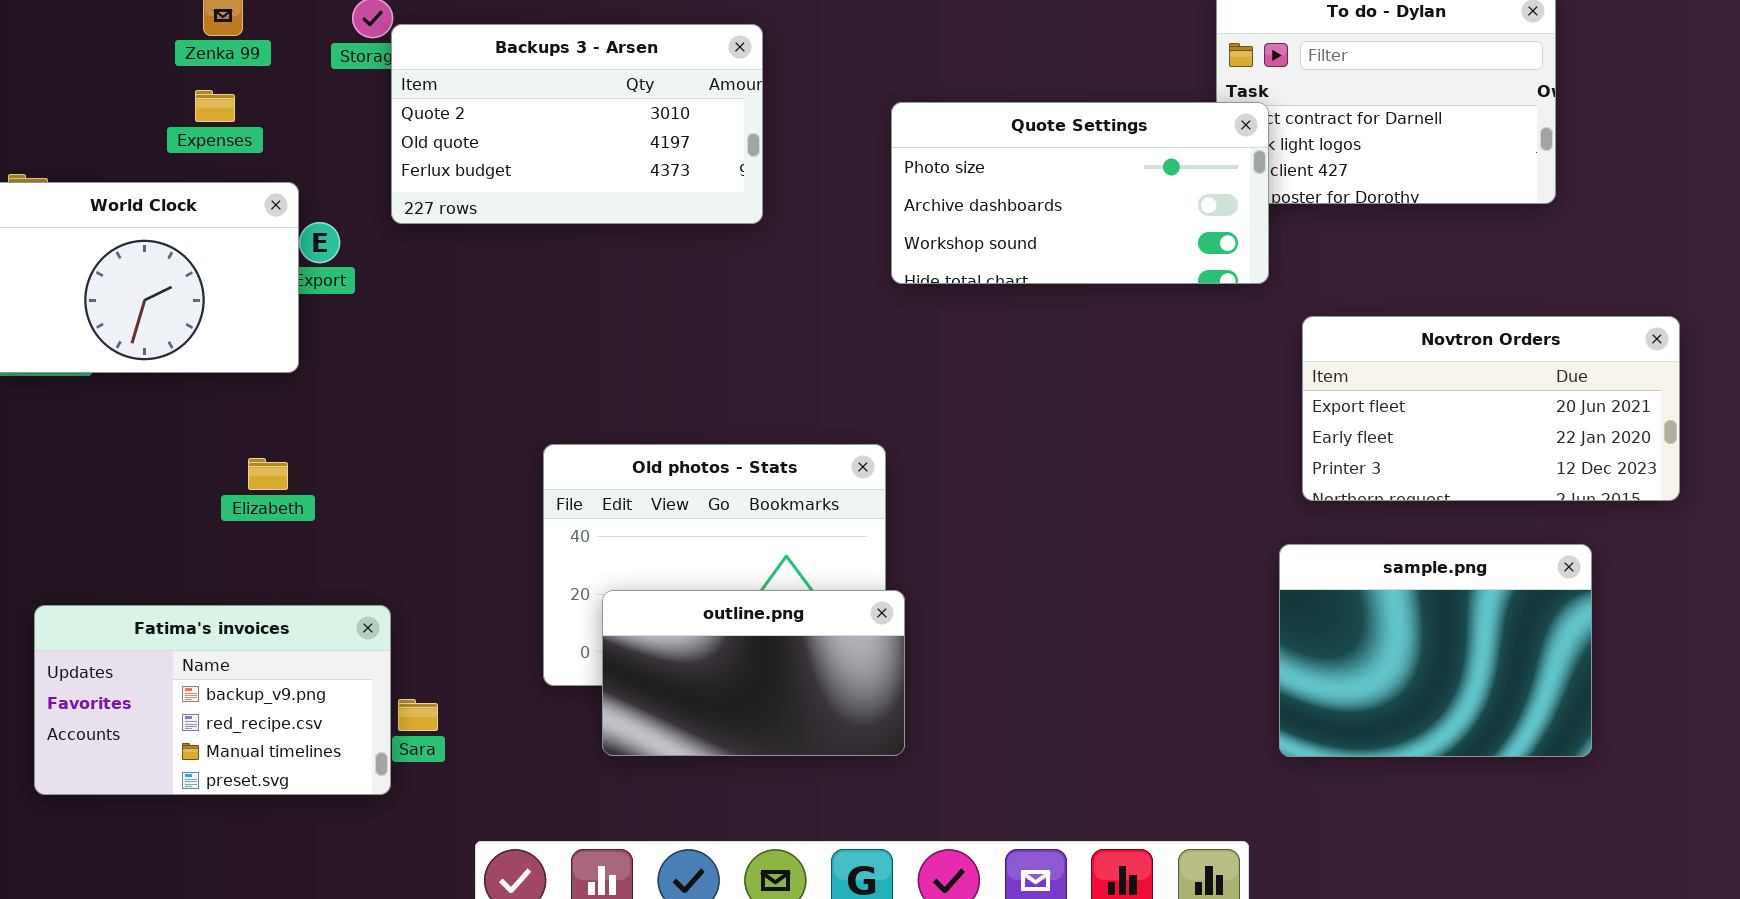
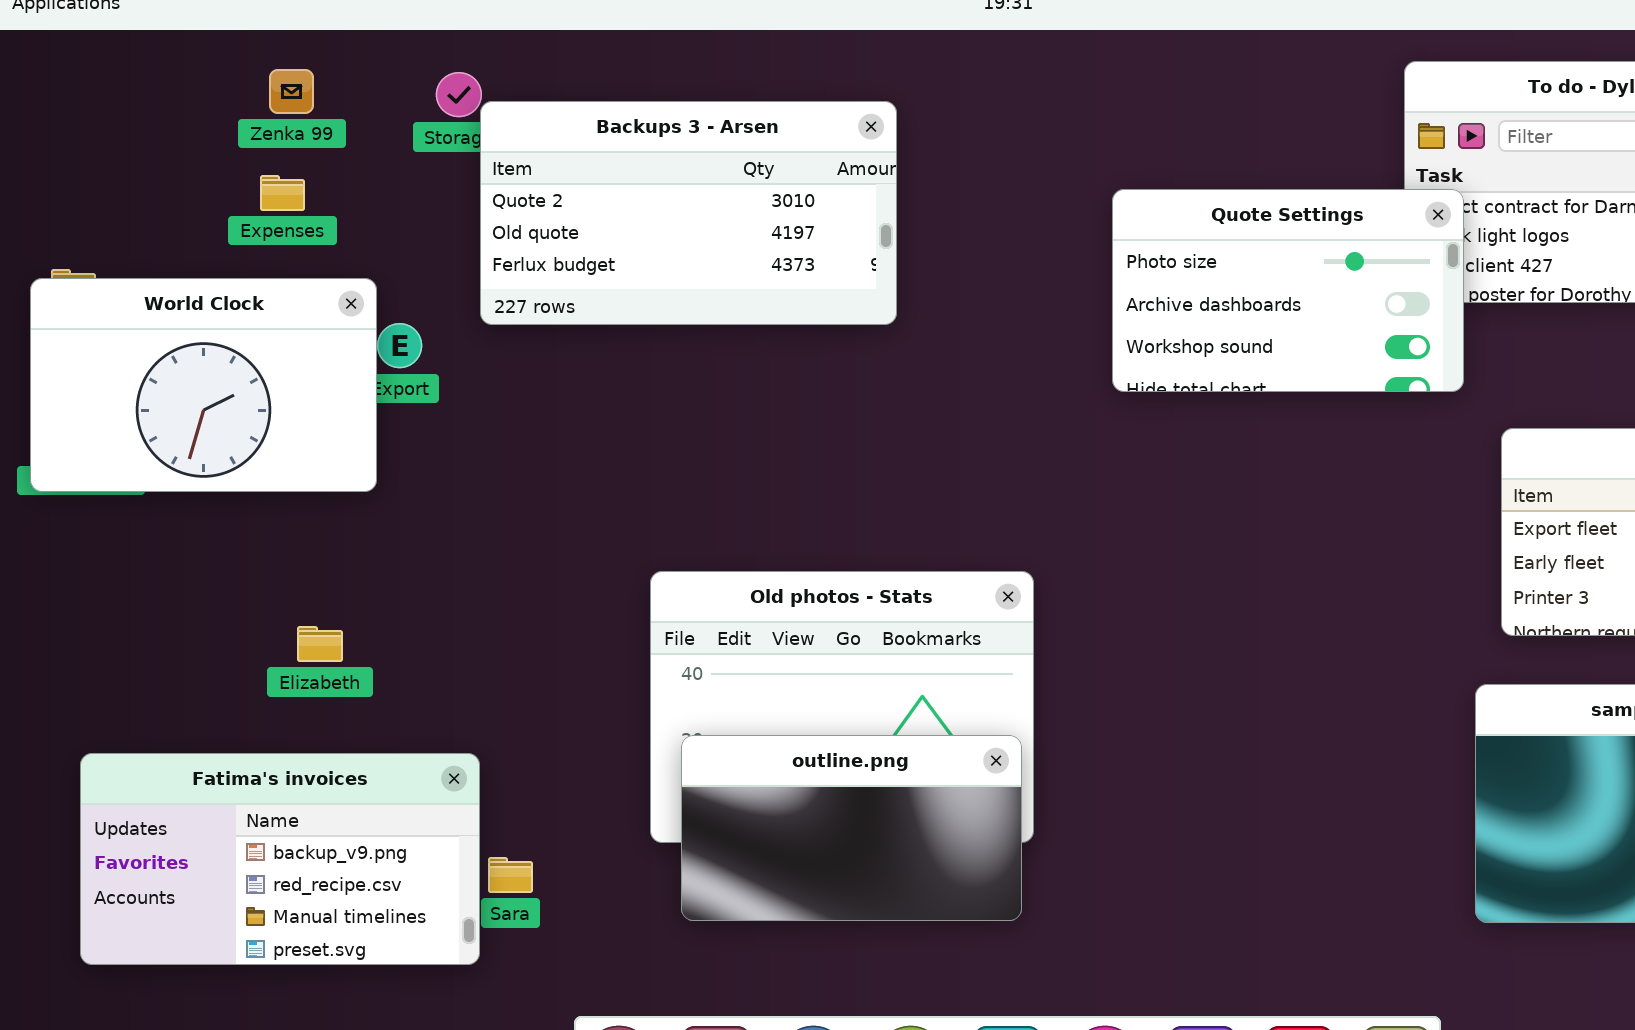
Quote Settings: [891,102,1269,284] -> [1112,189,1464,392], resized
Elizabeth: [248,458,288,490] -> [297,626,343,662], moved
outline.png: [602,590,905,756] -> [681,735,1022,921], moved

